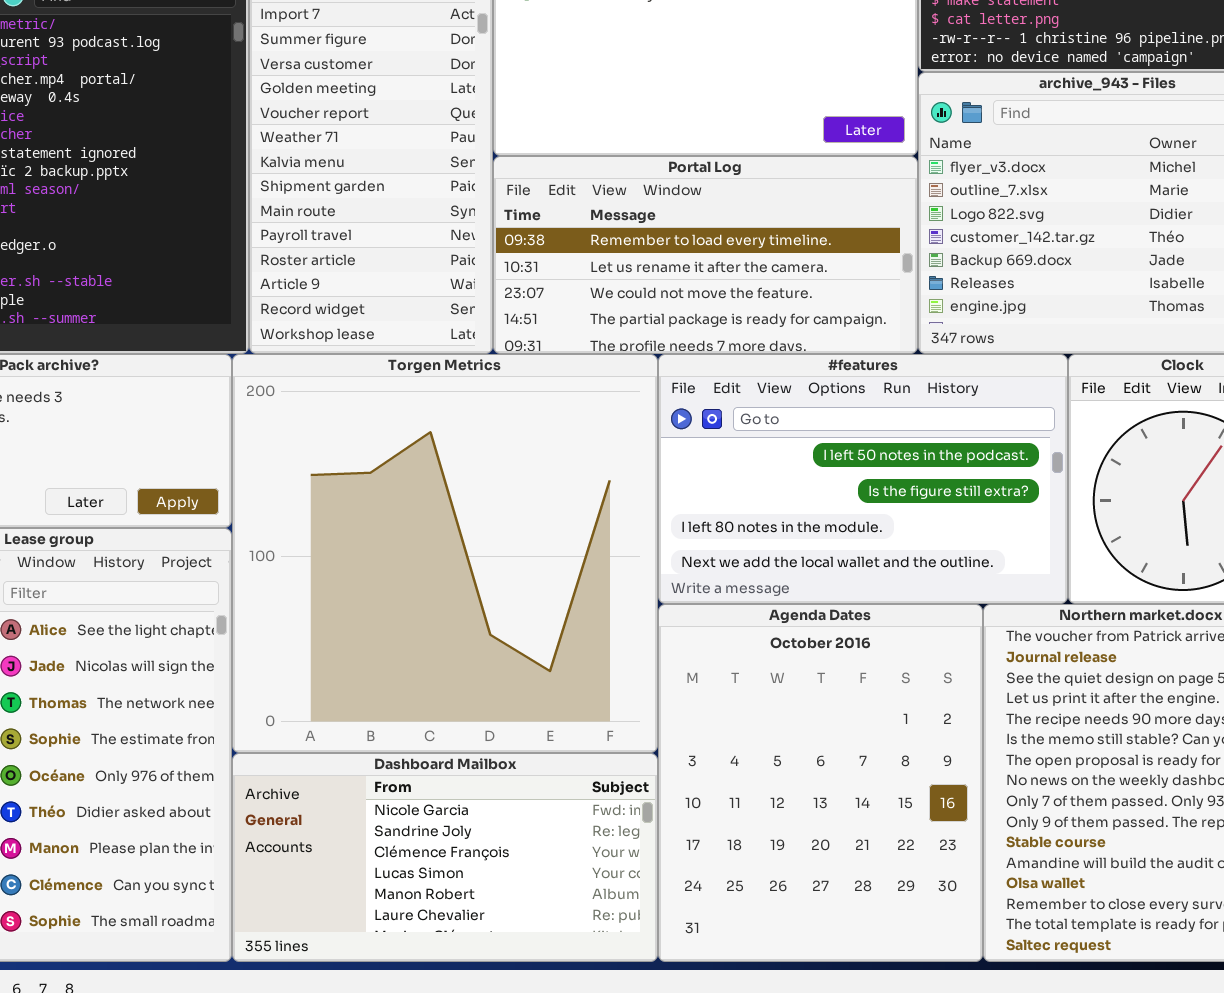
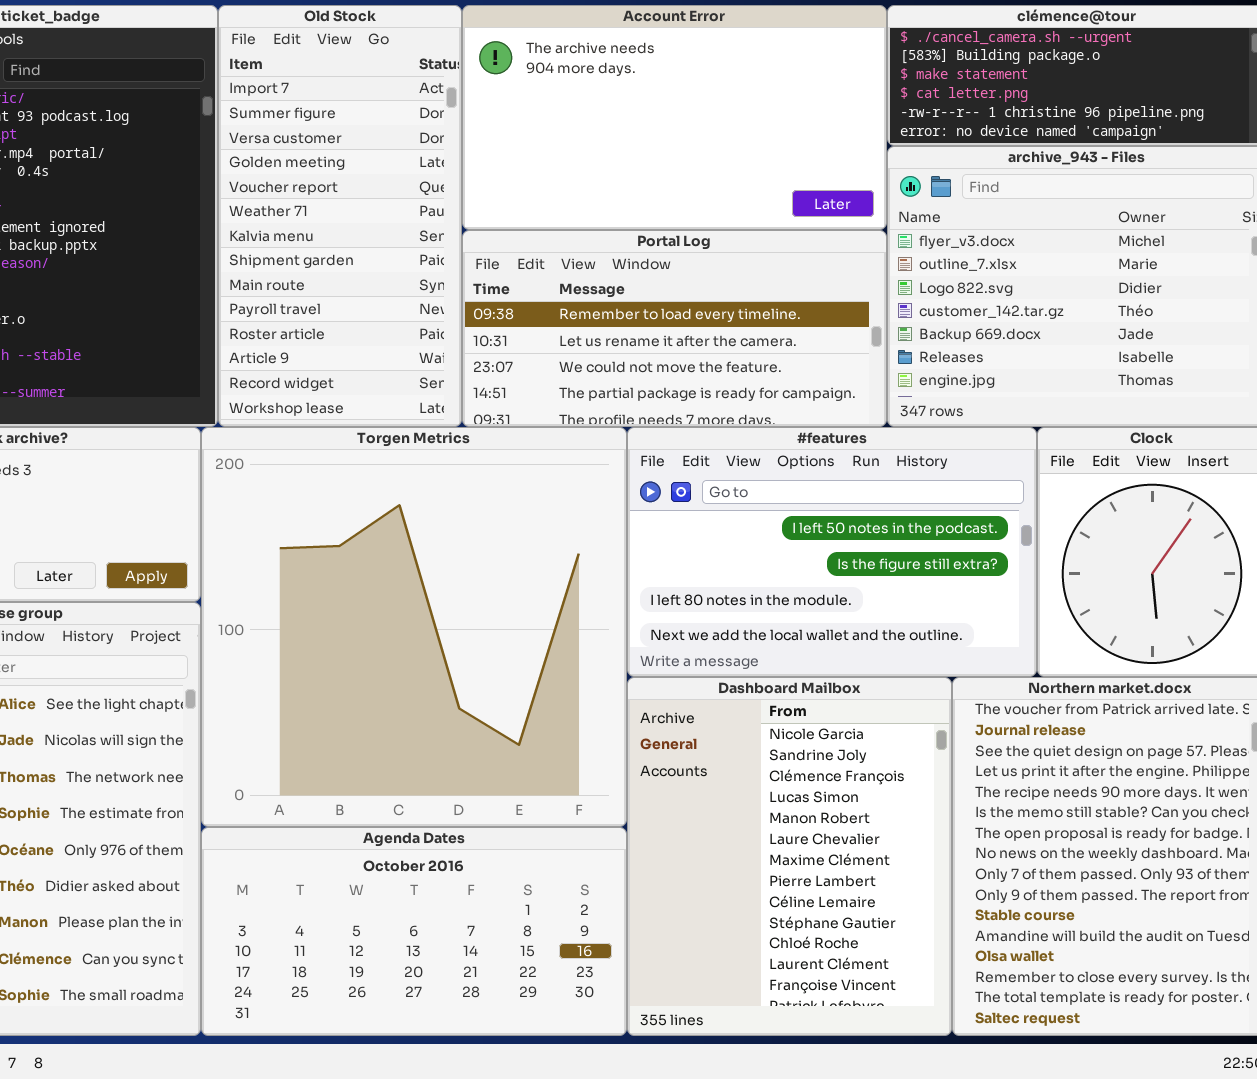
Agenda Dates: [658,604,983,962] -> [201,827,627,1036], moved, resized
Dashboard Mailbox: [232,753,658,962] -> [627,677,952,1036], moved, resized

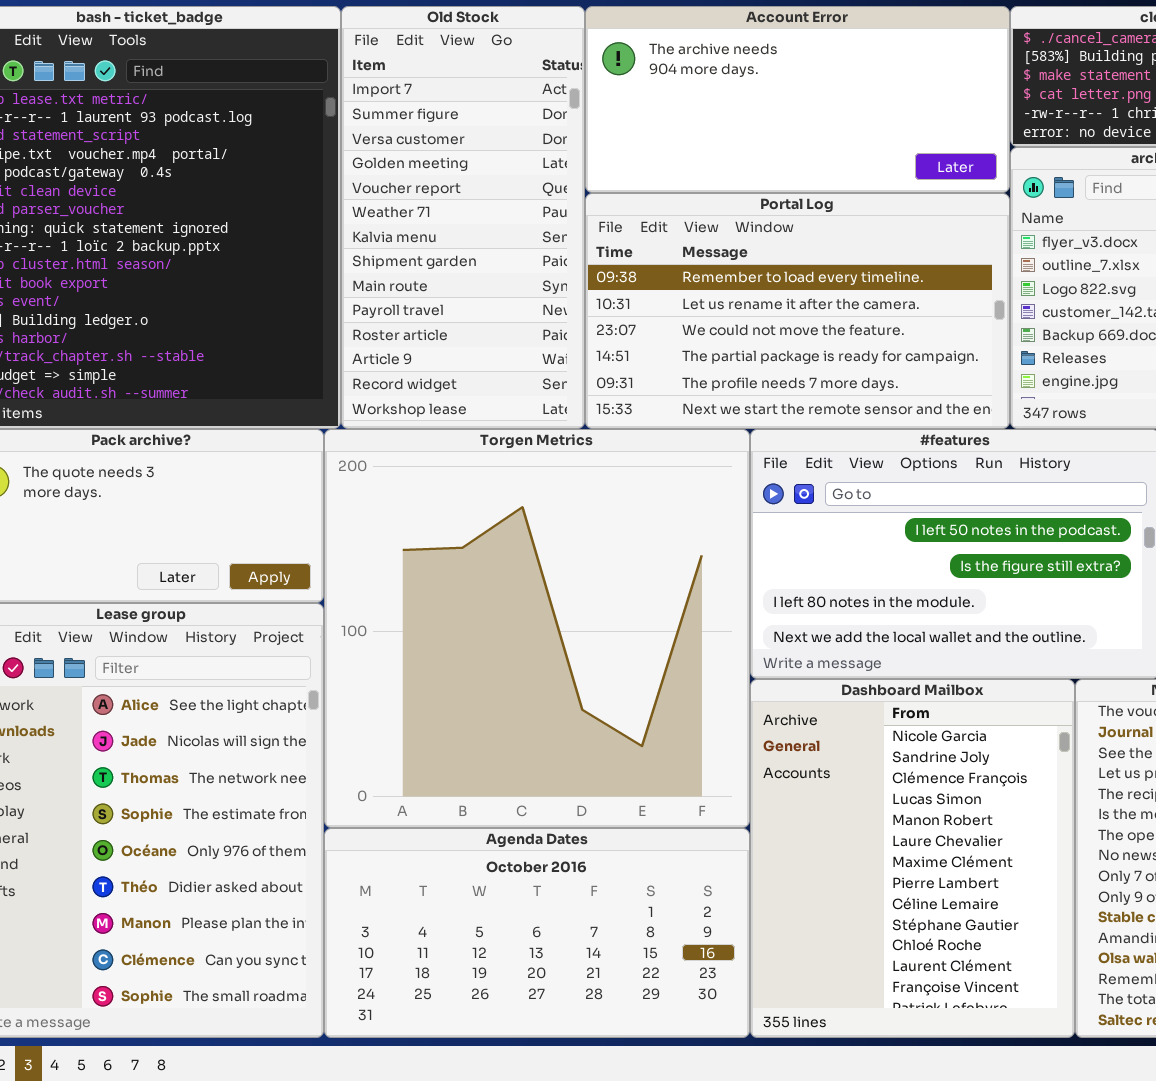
Account Error: [462,5,887,230] -> [585,6,1010,193], resized
Portal Log: [462,230,887,427] -> [585,193,1010,429], resized

